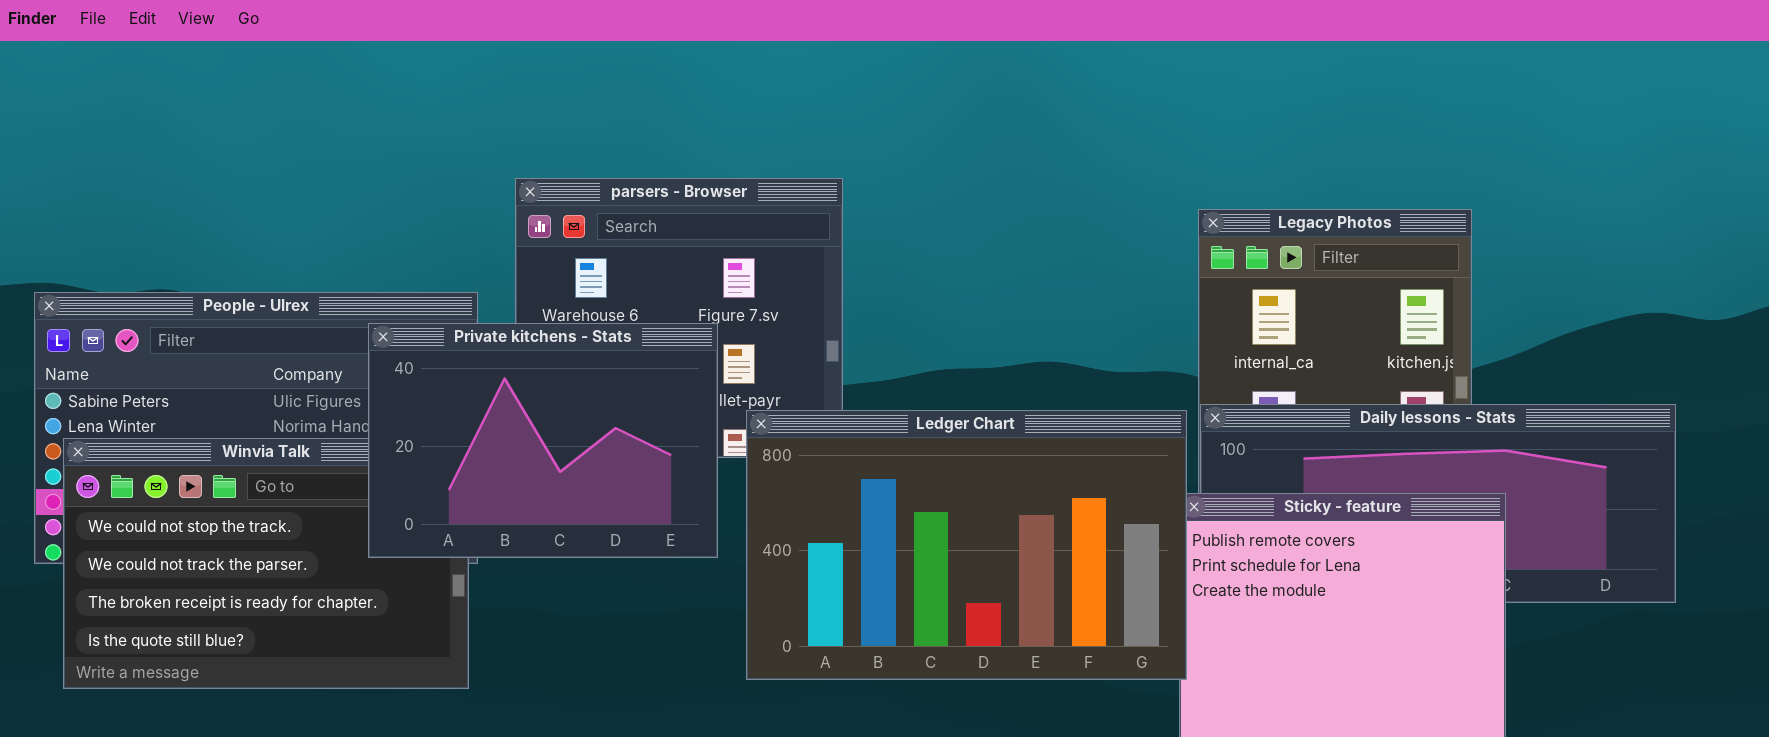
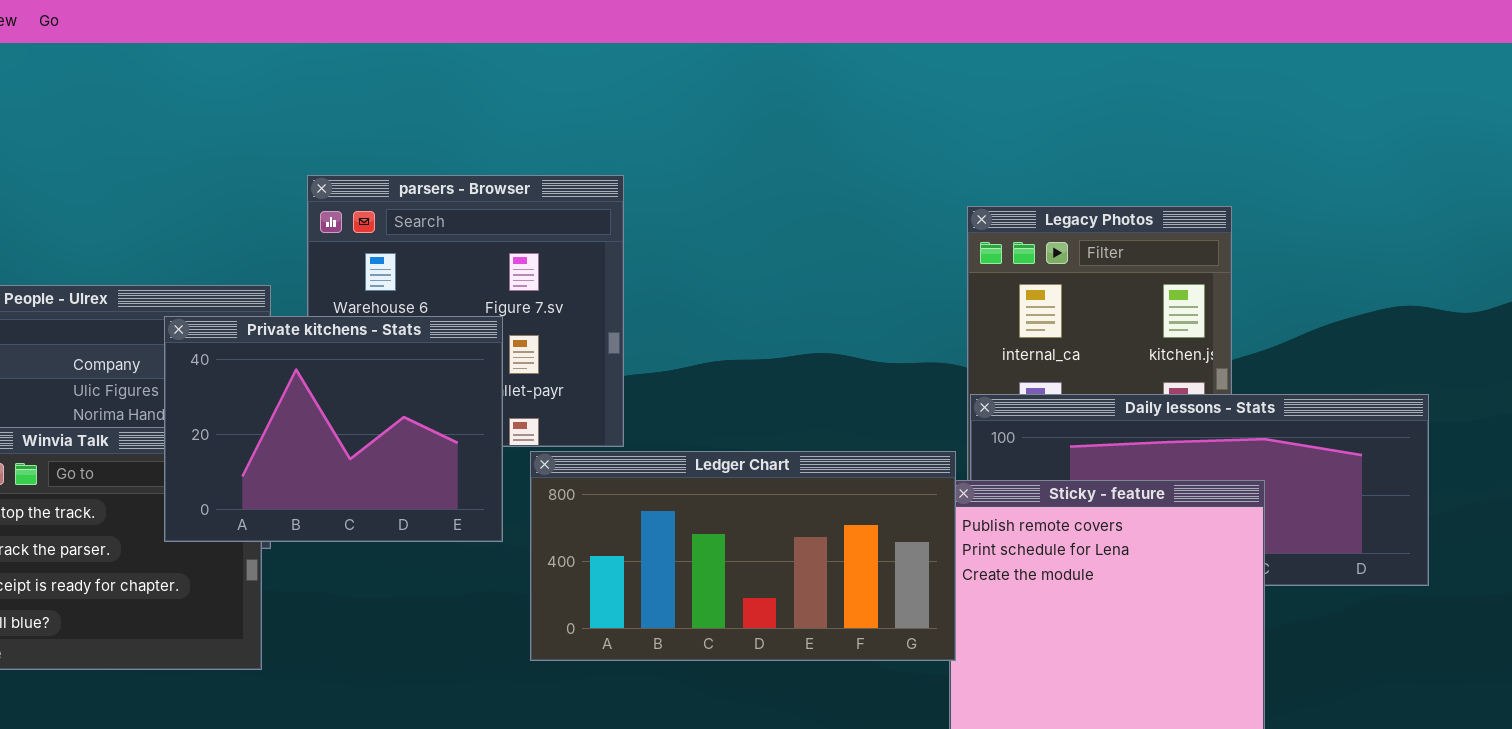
Ledger Chart: [746,410,1187,680] -> [530,451,956,661], resized

